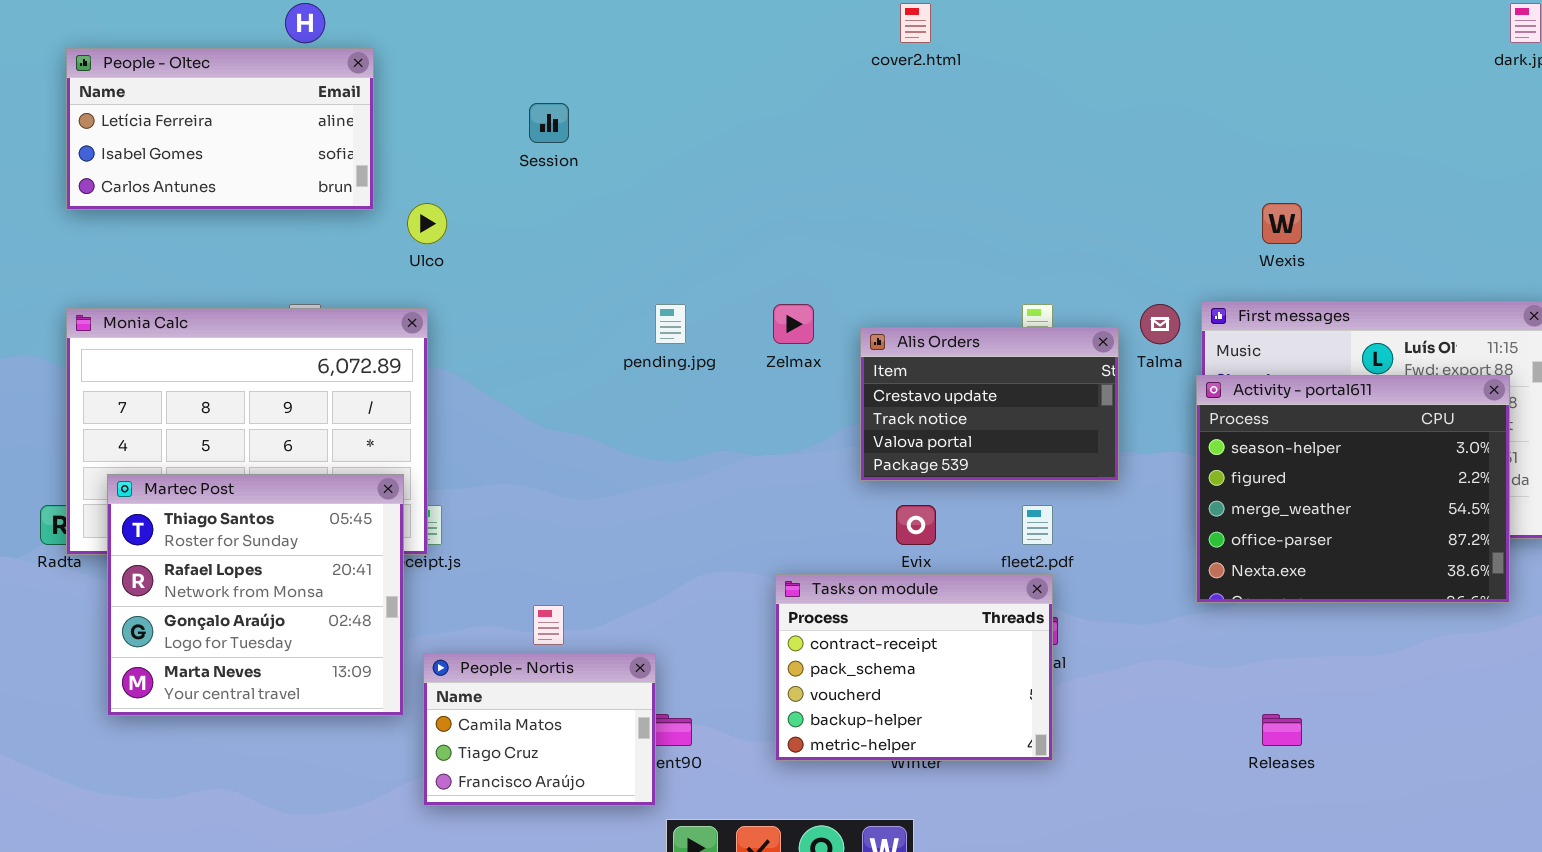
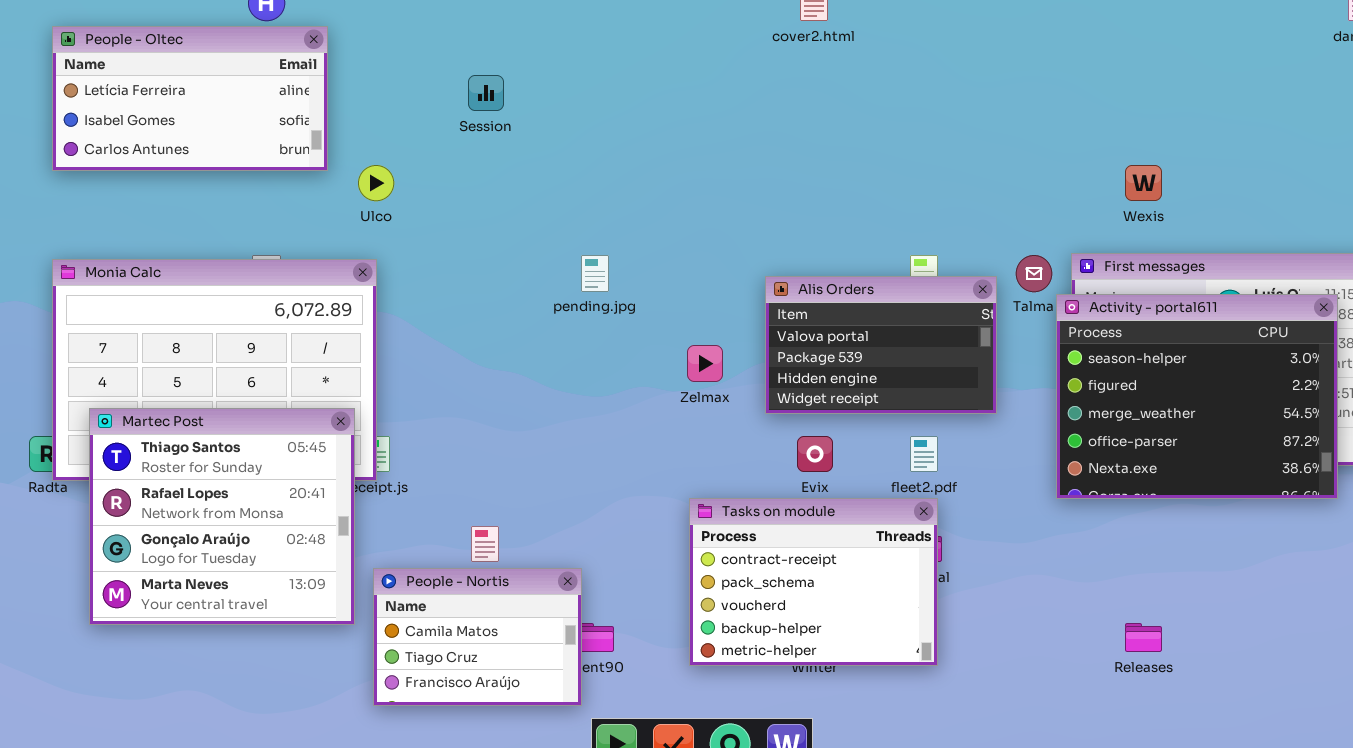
Zelmax: [773,304,814,344] -> [687,345,723,382], moved
Alis Orders: [860,327,1119,481] -> [765,276,997,414], scrolled down 2 rows
Activity - portal611: [1196,375,1510,603] -> [1056,294,1338,499], moved

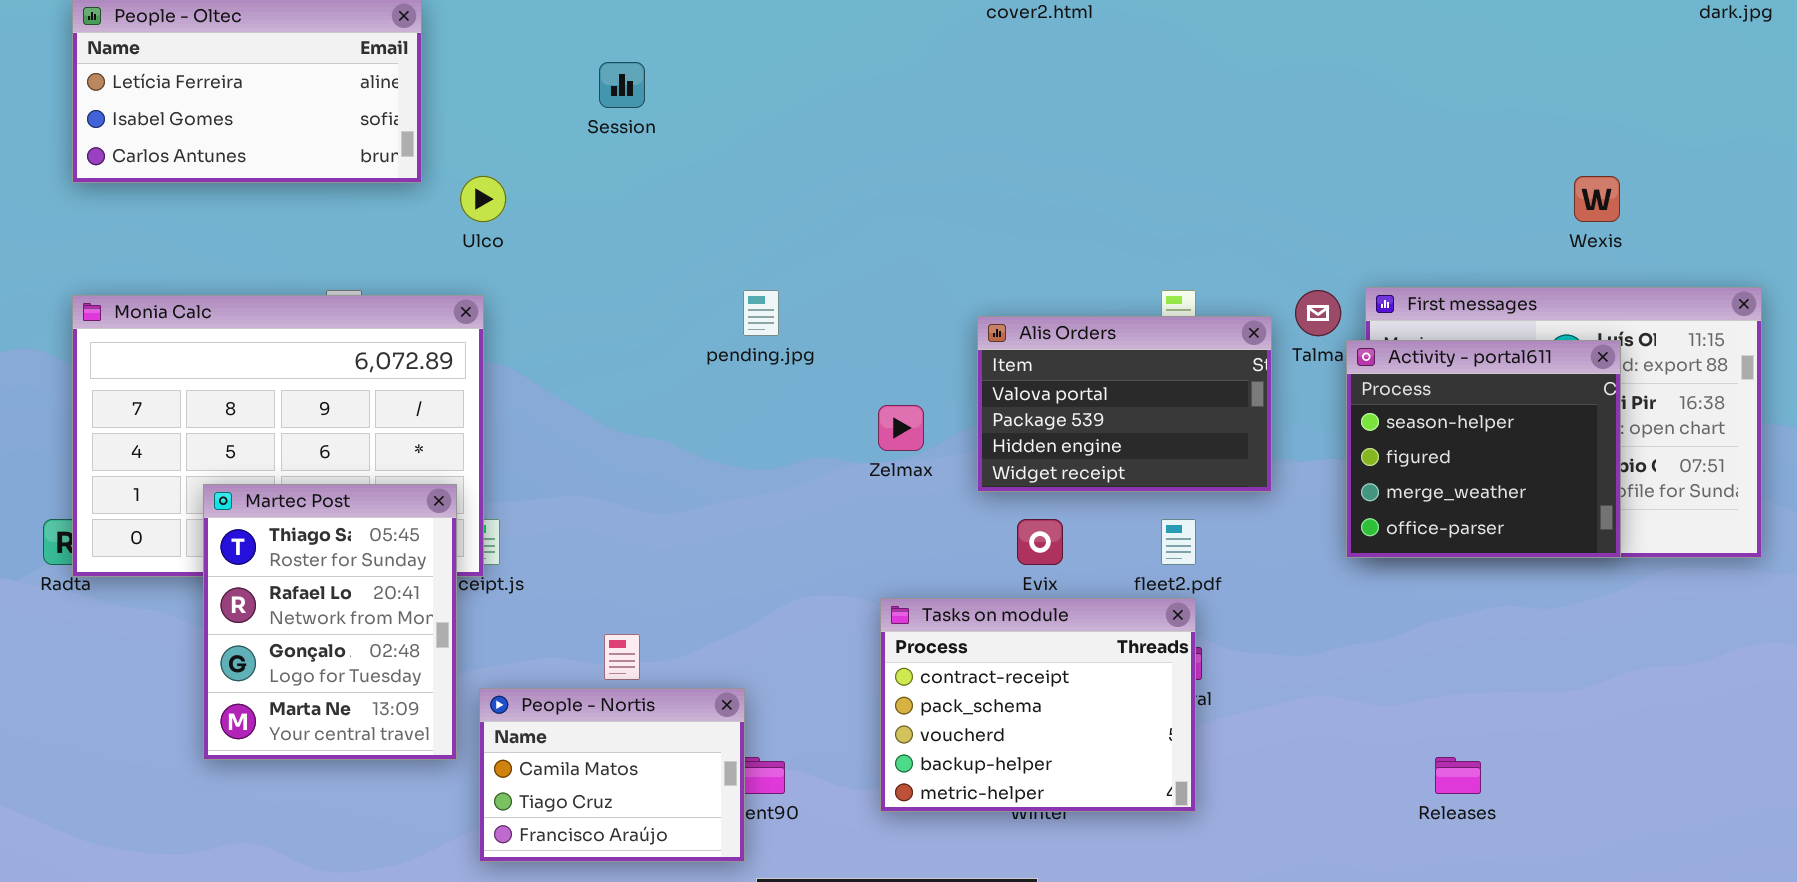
Wexis: [1125,165,1162,201] -> [1574,176,1620,222], moved
Activity - portal611: [1056,294,1338,499] -> [1346,340,1621,558], resized
Martec Post: [89,408,355,625] -> [203,484,457,760], resized

